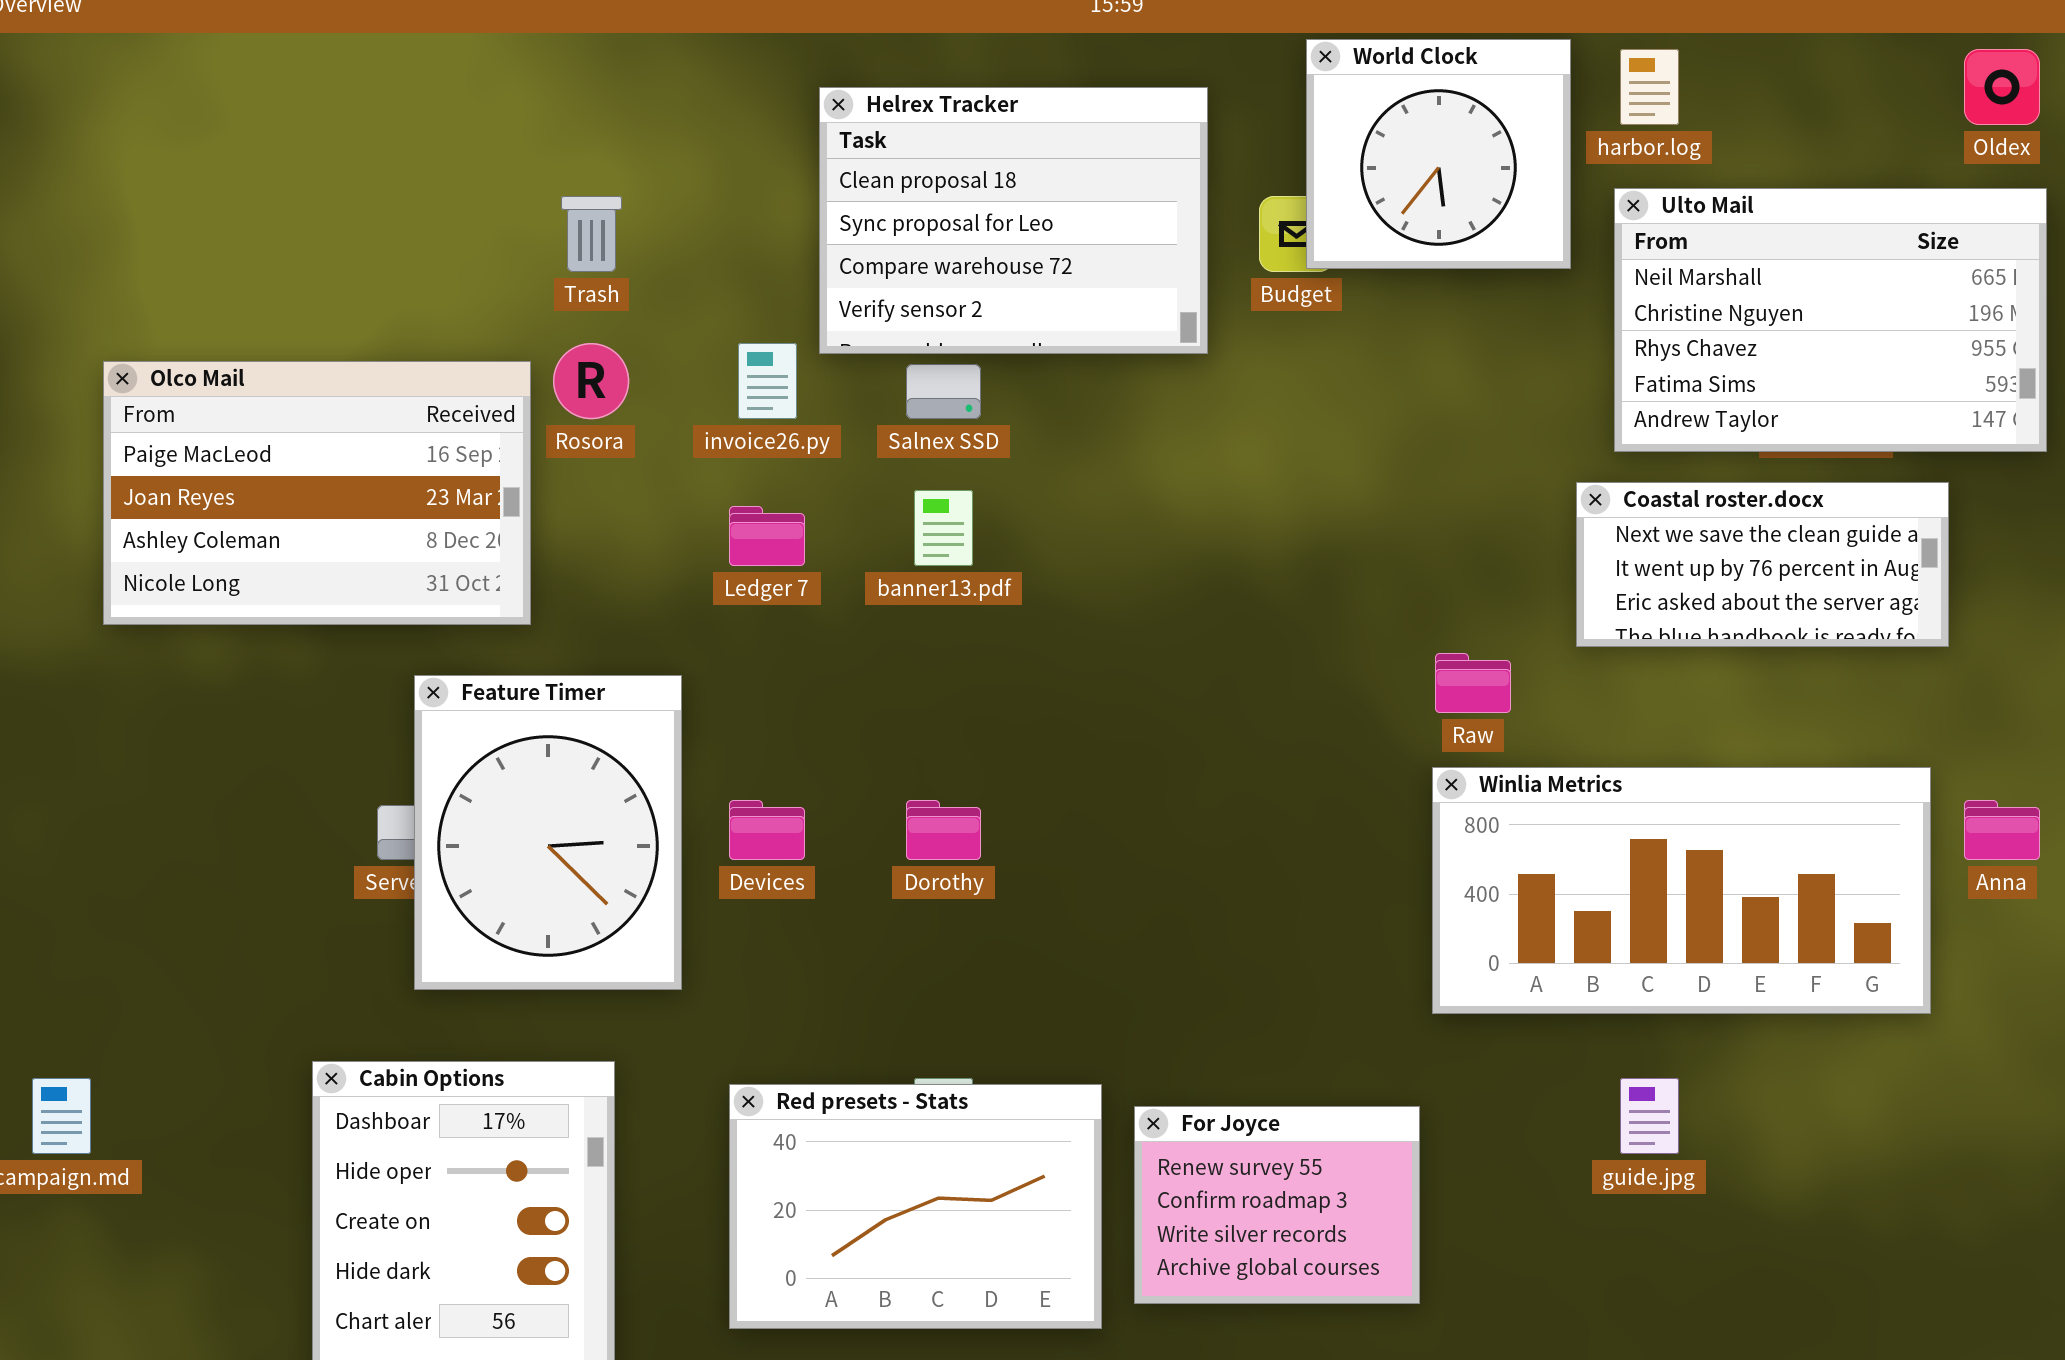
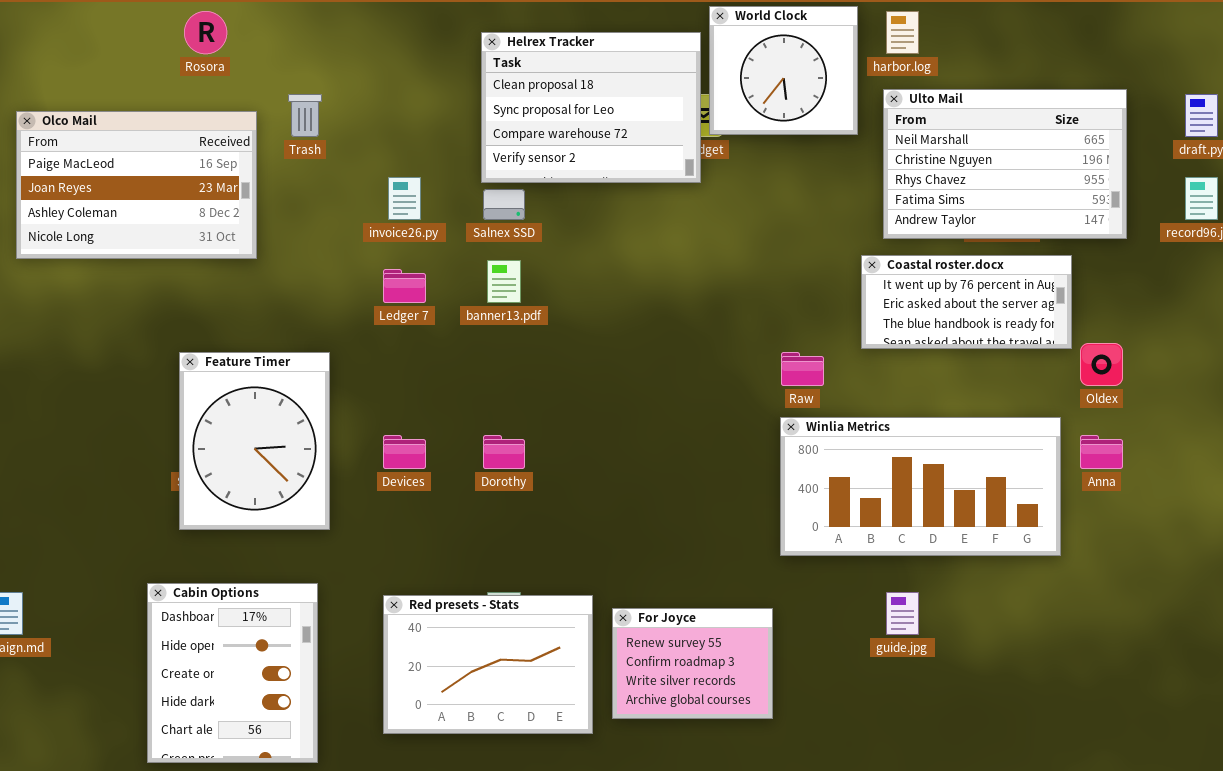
Oldex: [1964,49,2040,125] -> [1080,343,1123,386], moved
Helrex Tracker: [819,87,1208,354] -> [481,32,701,183], moved
Rosora: [553,343,629,419] -> [184,11,227,54], moved
Olco Mail: [103,361,531,625] -> [16,111,257,259], moved
Coastal roster.docx: [1576,482,1949,647] -> [861,255,1072,349], scrolled down 1 row
Feature Timer: [414,675,682,990] -> [179,352,330,530], moved

